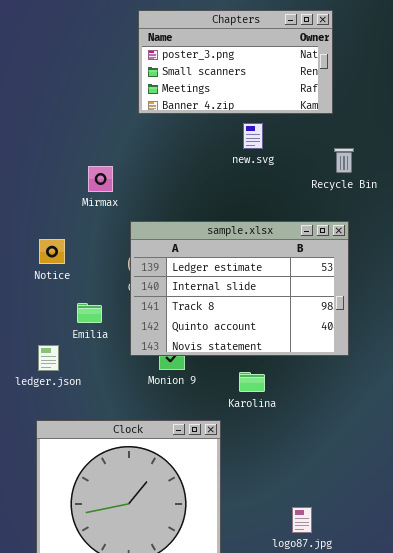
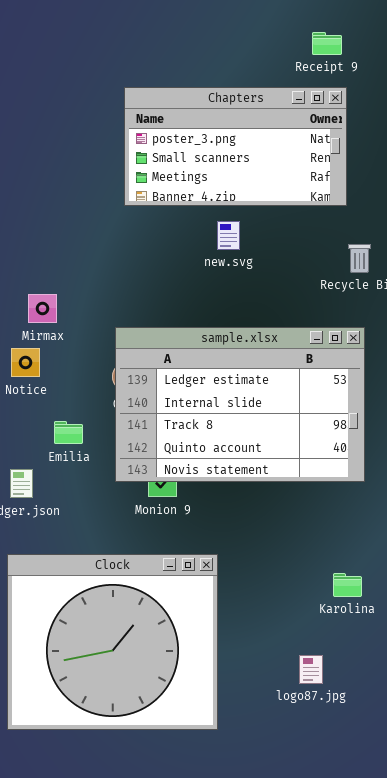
new.svg: [243,123,263,149] -> [217,221,240,250], moved
Mirmax: [88,166,113,192] -> [28,294,57,323], moved
Karolina: [239,372,265,392] -> [333,573,362,597], moved

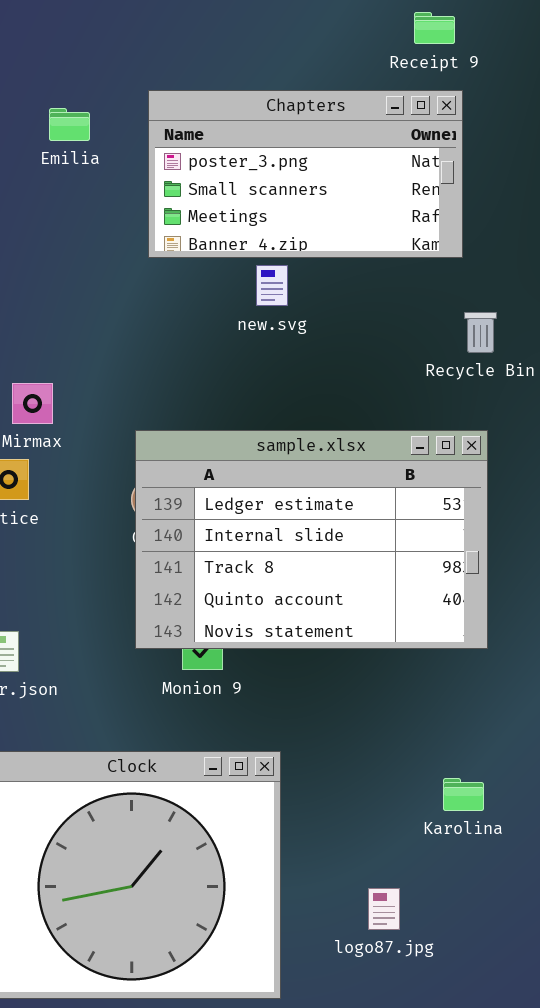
new.svg: [217,221,240,250] -> [256,265,288,306], moved
Emilia: [54,421,83,444] -> [49,108,90,141], moved
logo87.jpg: [299,655,323,684] -> [368,888,400,930], moved

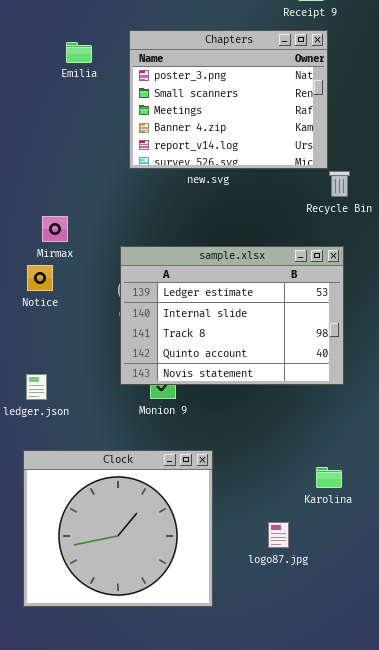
Chapters: [148,90,463,258] -> [129,30,328,169], resized
logo87.jpg: [368,888,400,930] -> [268,522,289,548], moved

